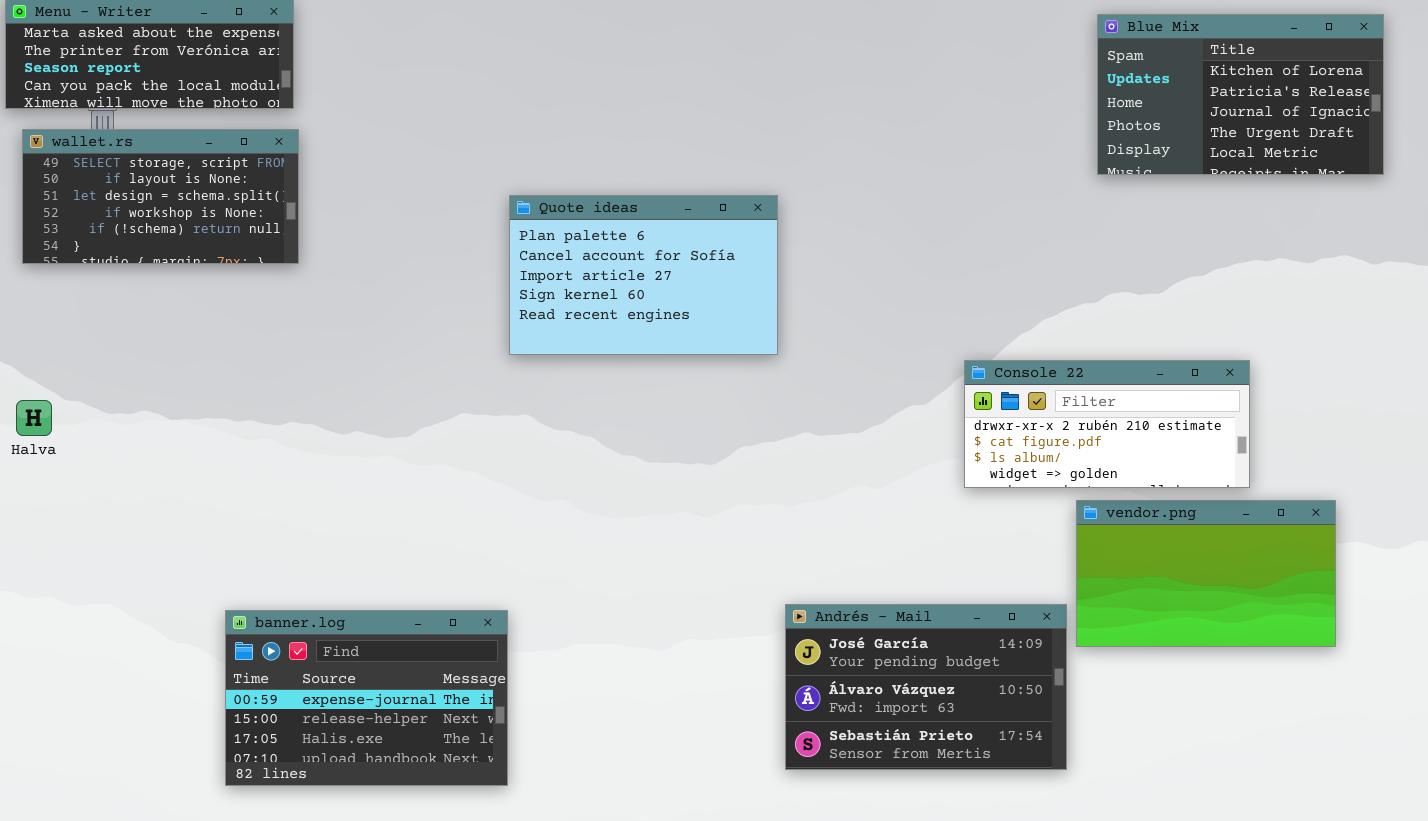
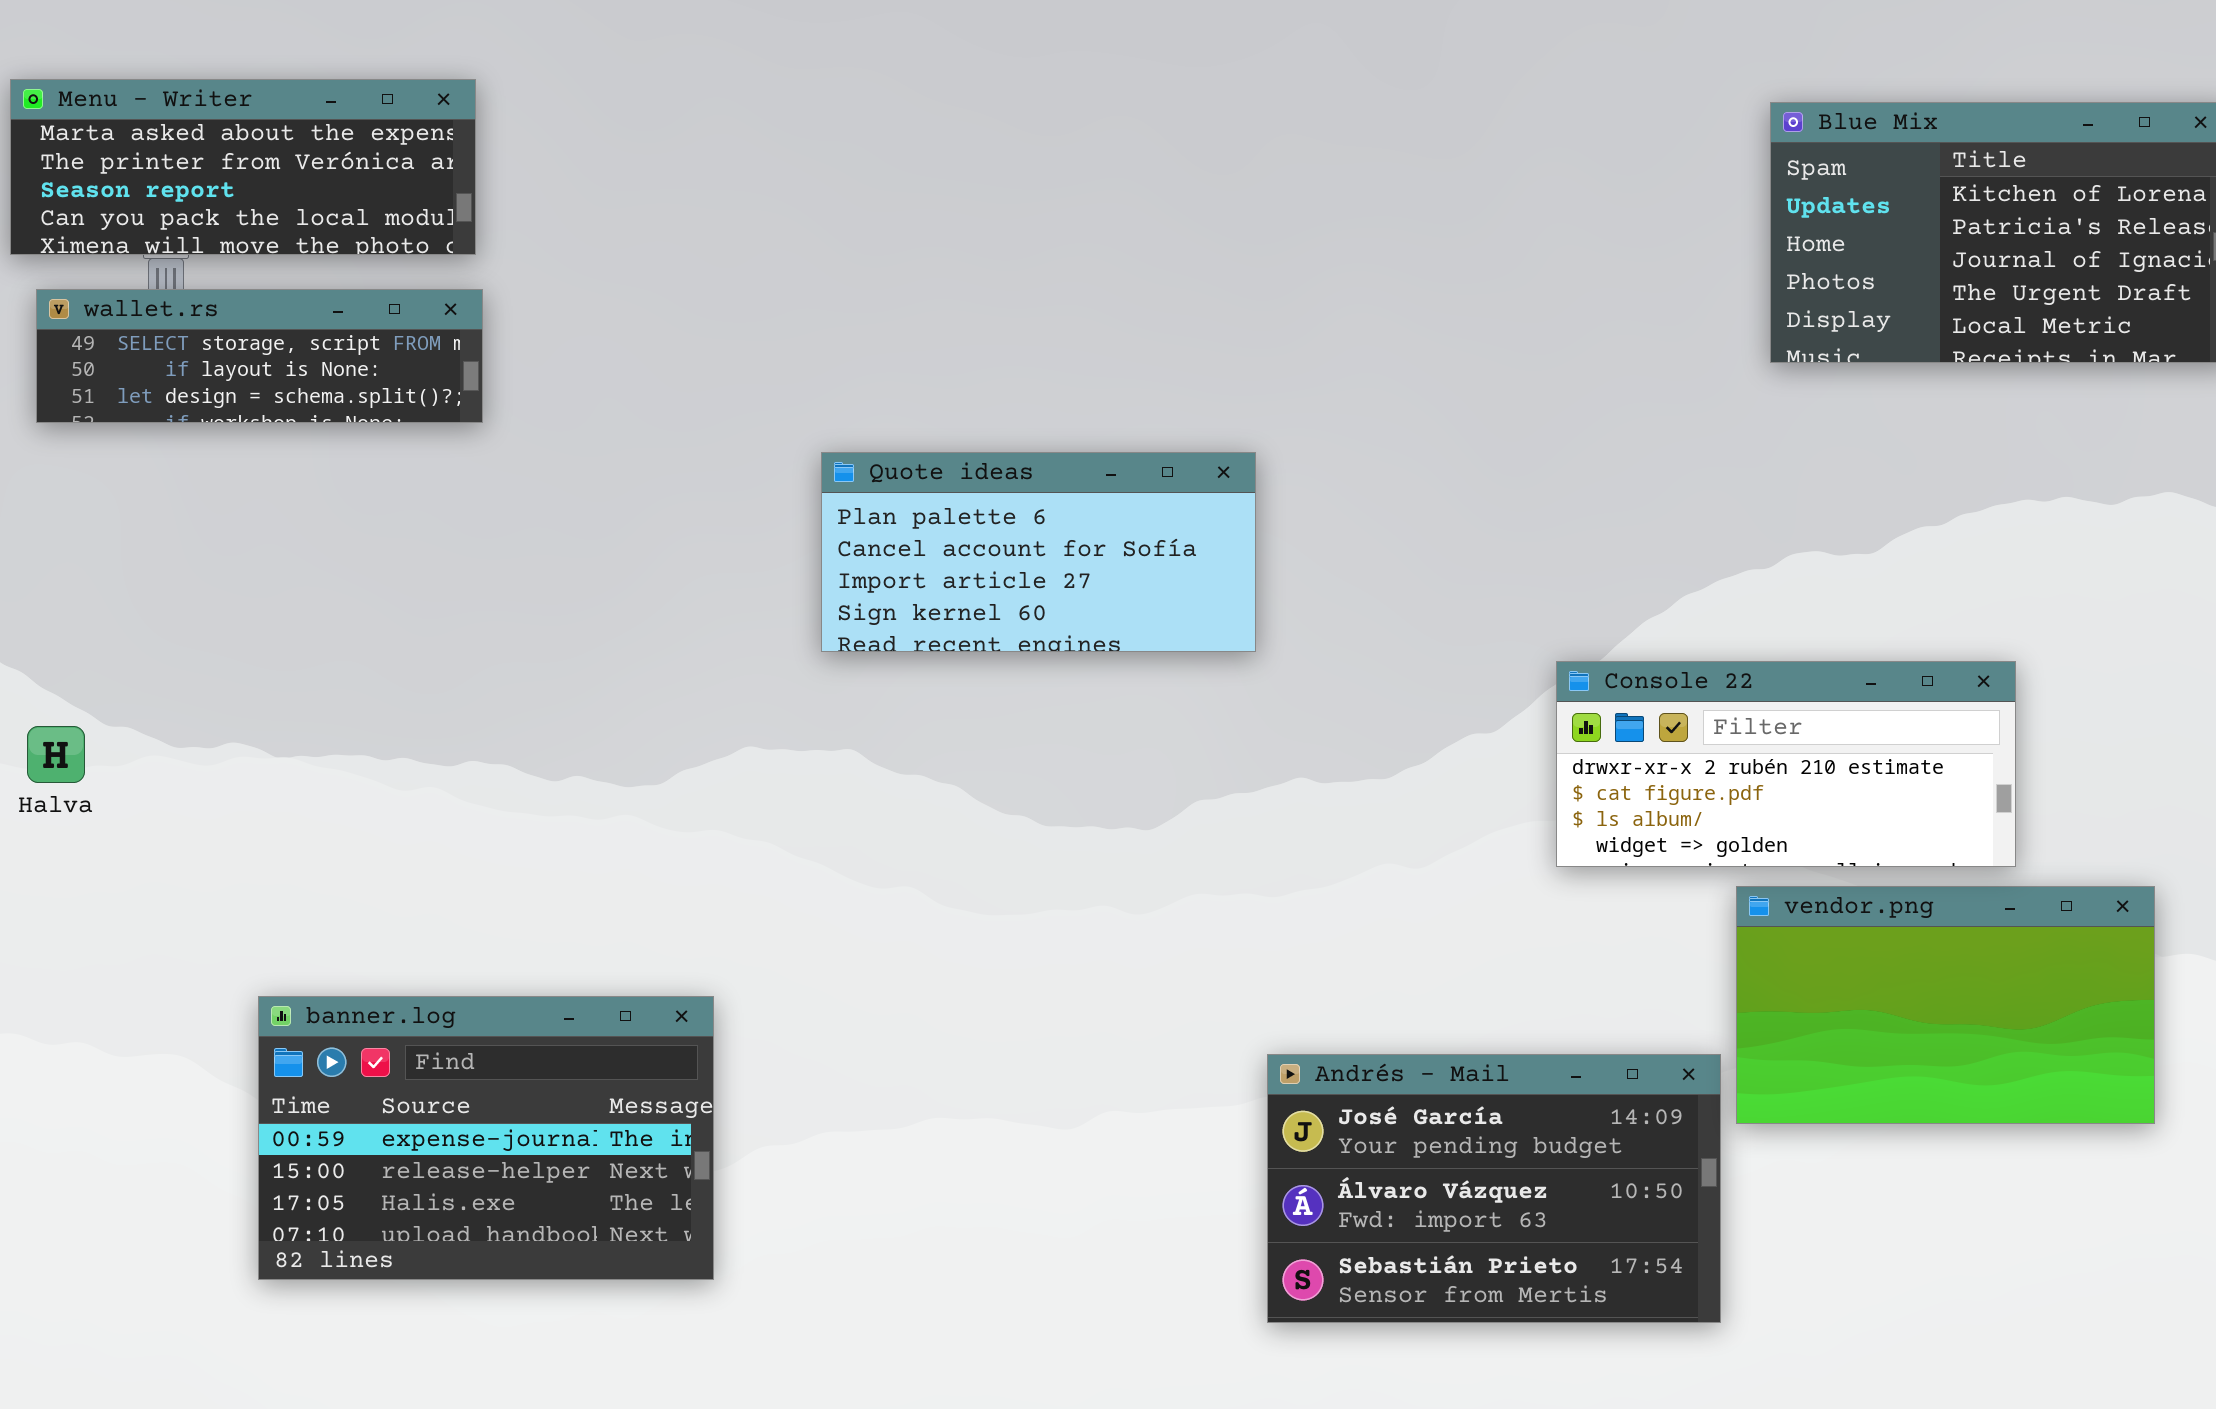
wallet.rs: [22,129,299,264] -> [36,289,483,423], resized
Quote ideas: [509,195,778,355] -> [821,452,1256,652], resized
banner.log: [225,610,508,786] -> [258,996,714,1280], moved

